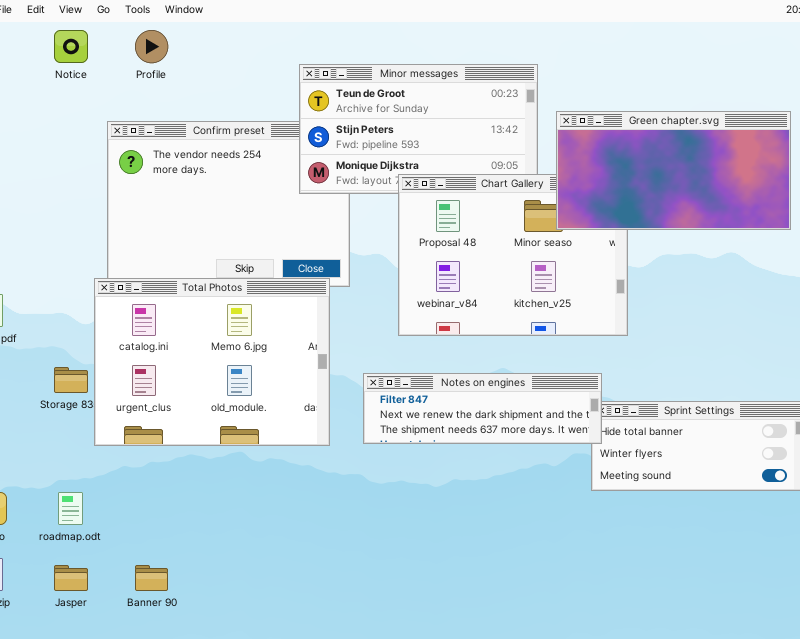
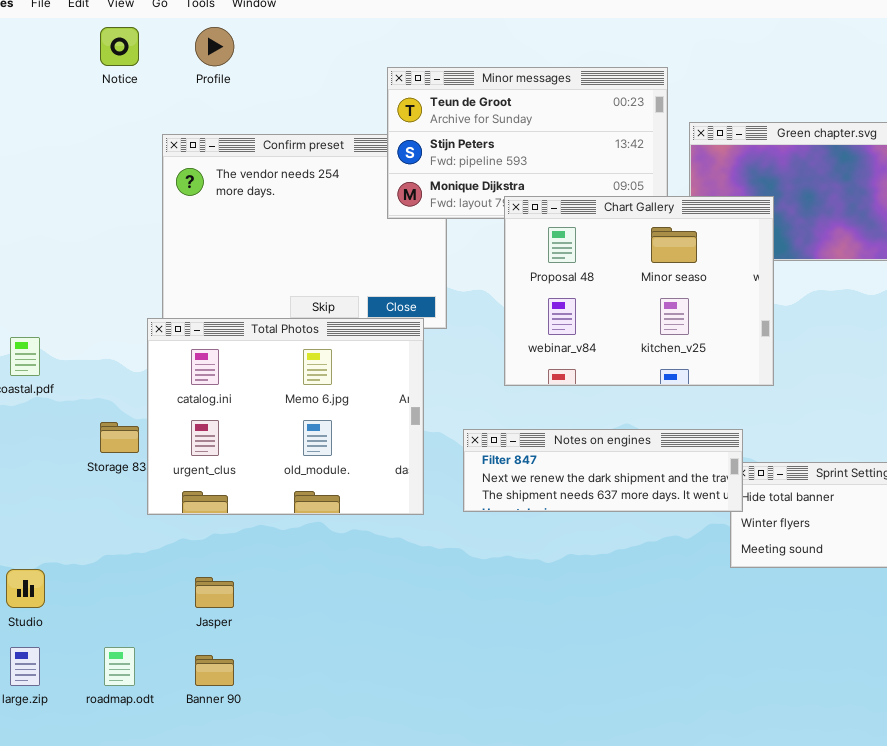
Chart Gallery: [398,174,628,336] -> [504,196,774,386], raised
roadmap.odt: [58,492,83,525] -> [104,647,135,686], moved
Jasper: [54,565,88,591] -> [195,577,234,608], moved

